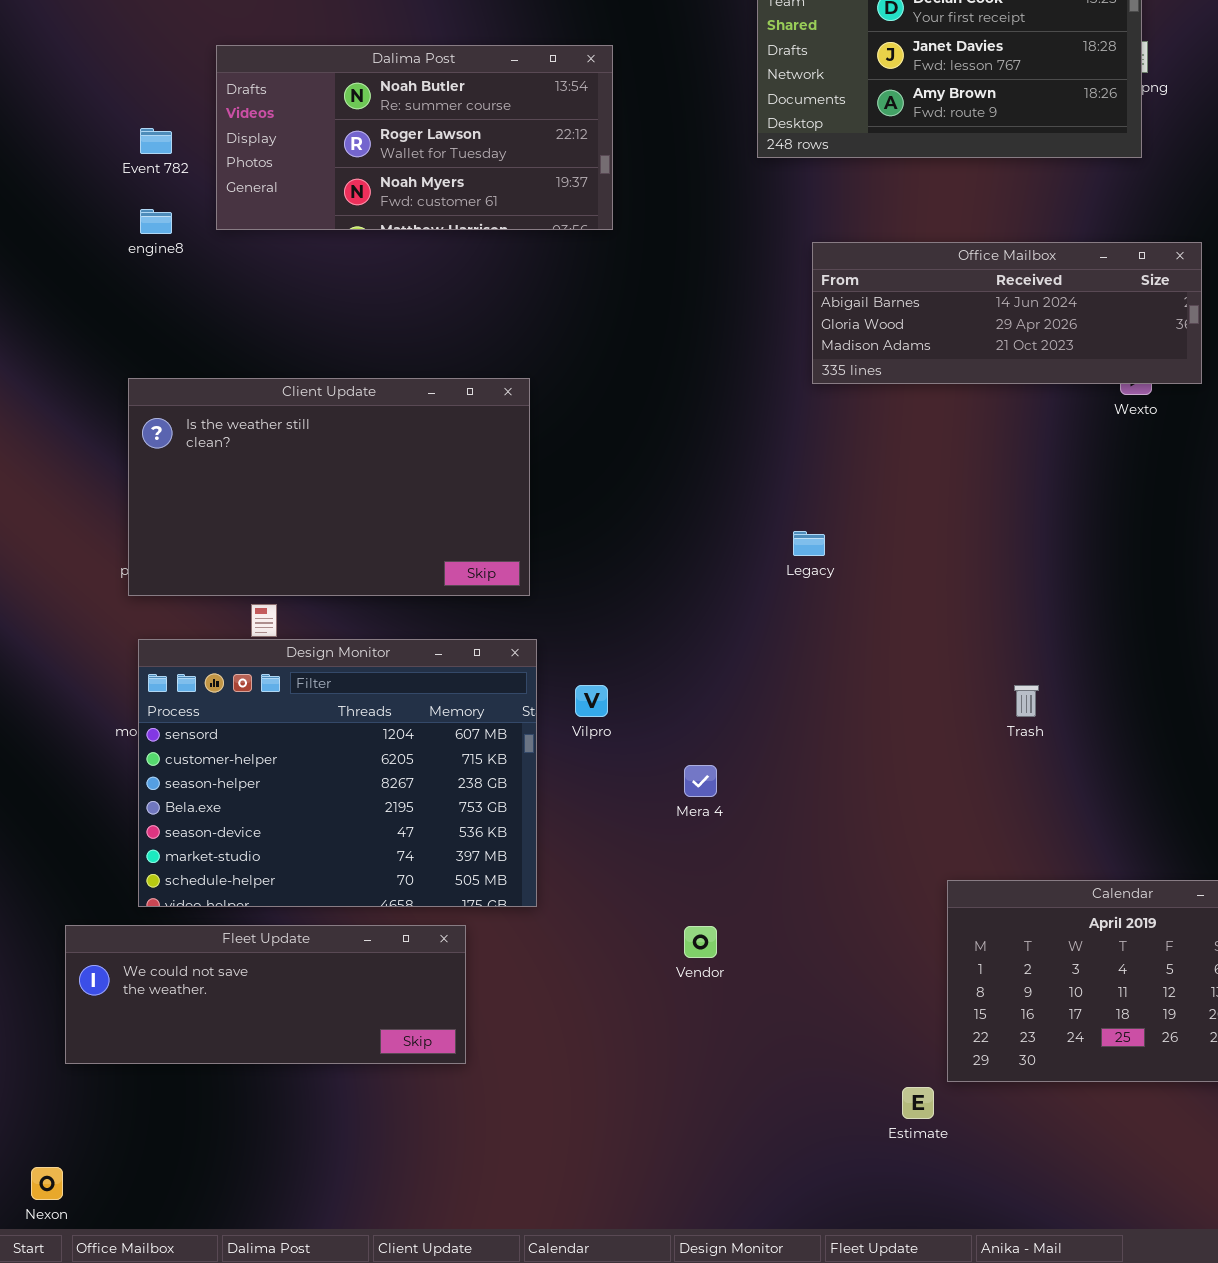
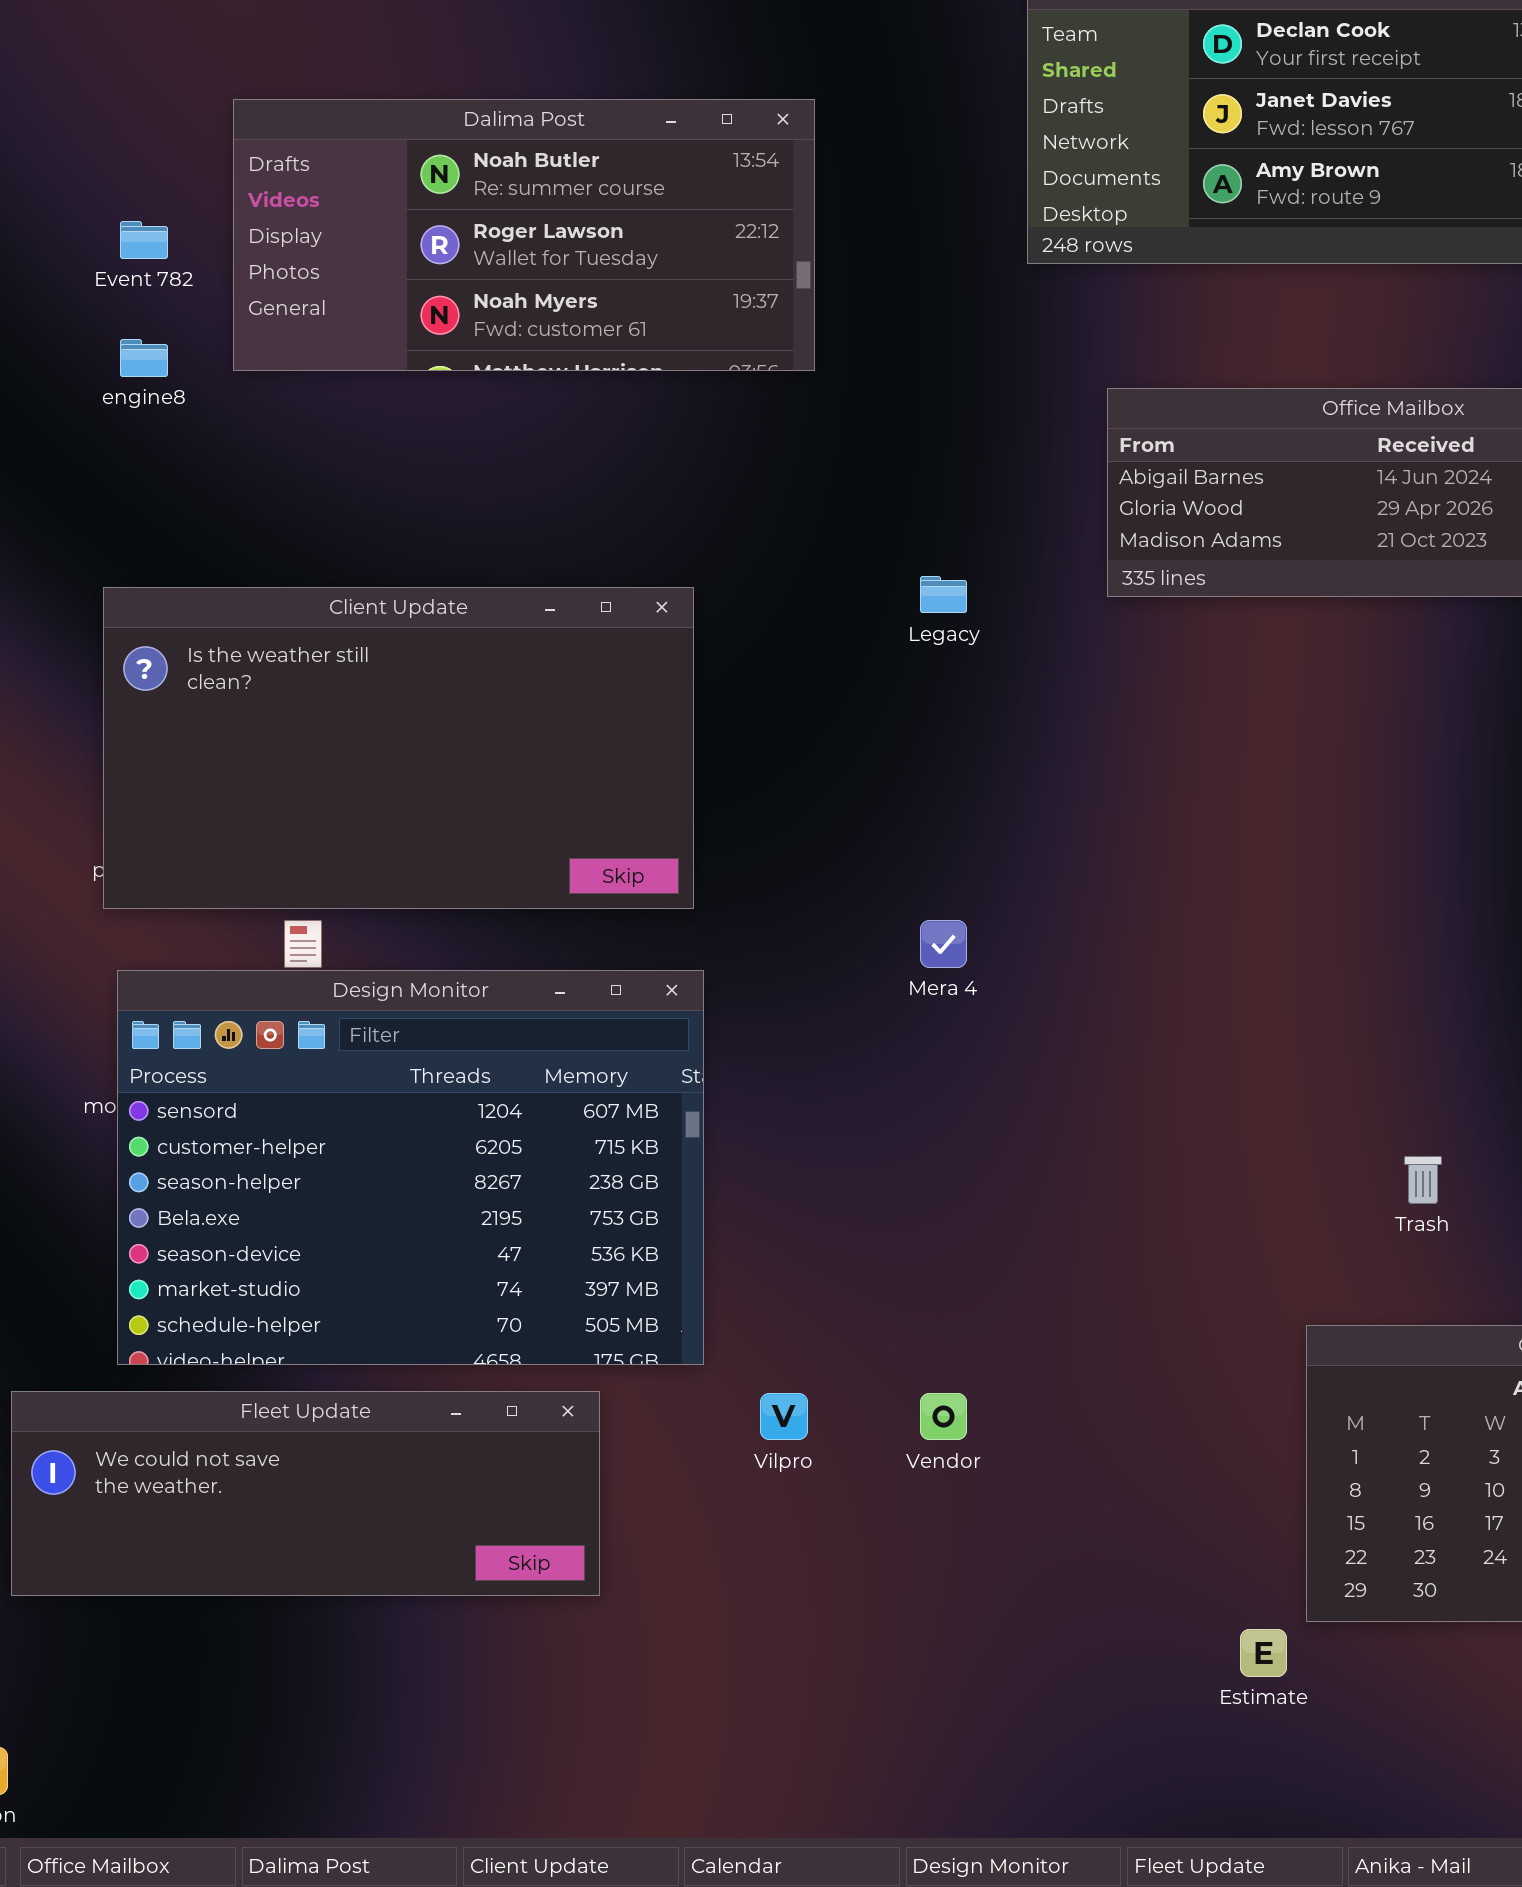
Legacy: [793,531,825,556] -> [920,576,967,613], moved
Vilpro: [575,685,608,717] -> [760,1393,808,1440], moved
Trash: [1014,685,1039,717] -> [1404,1156,1442,1204], moved
Mera 4: [684,765,717,797] -> [920,920,967,968], moved

